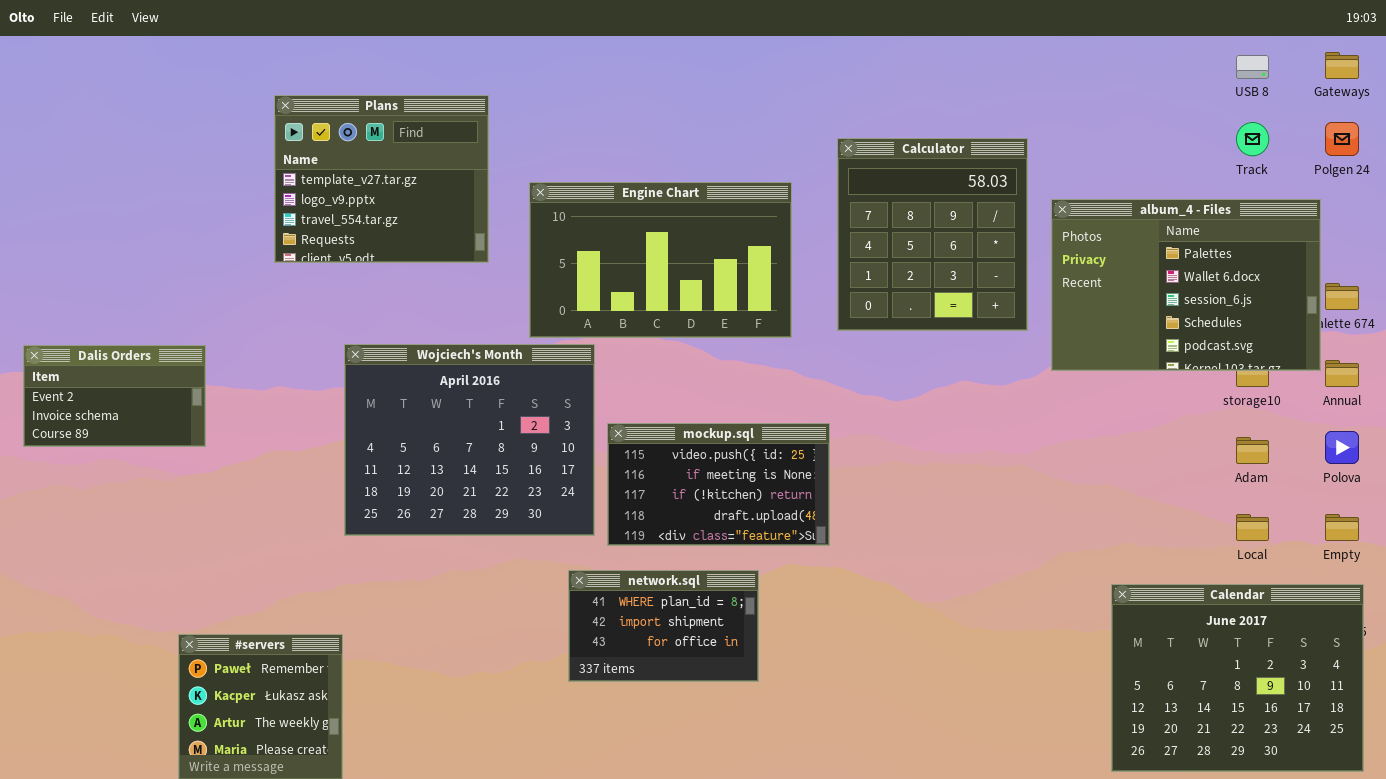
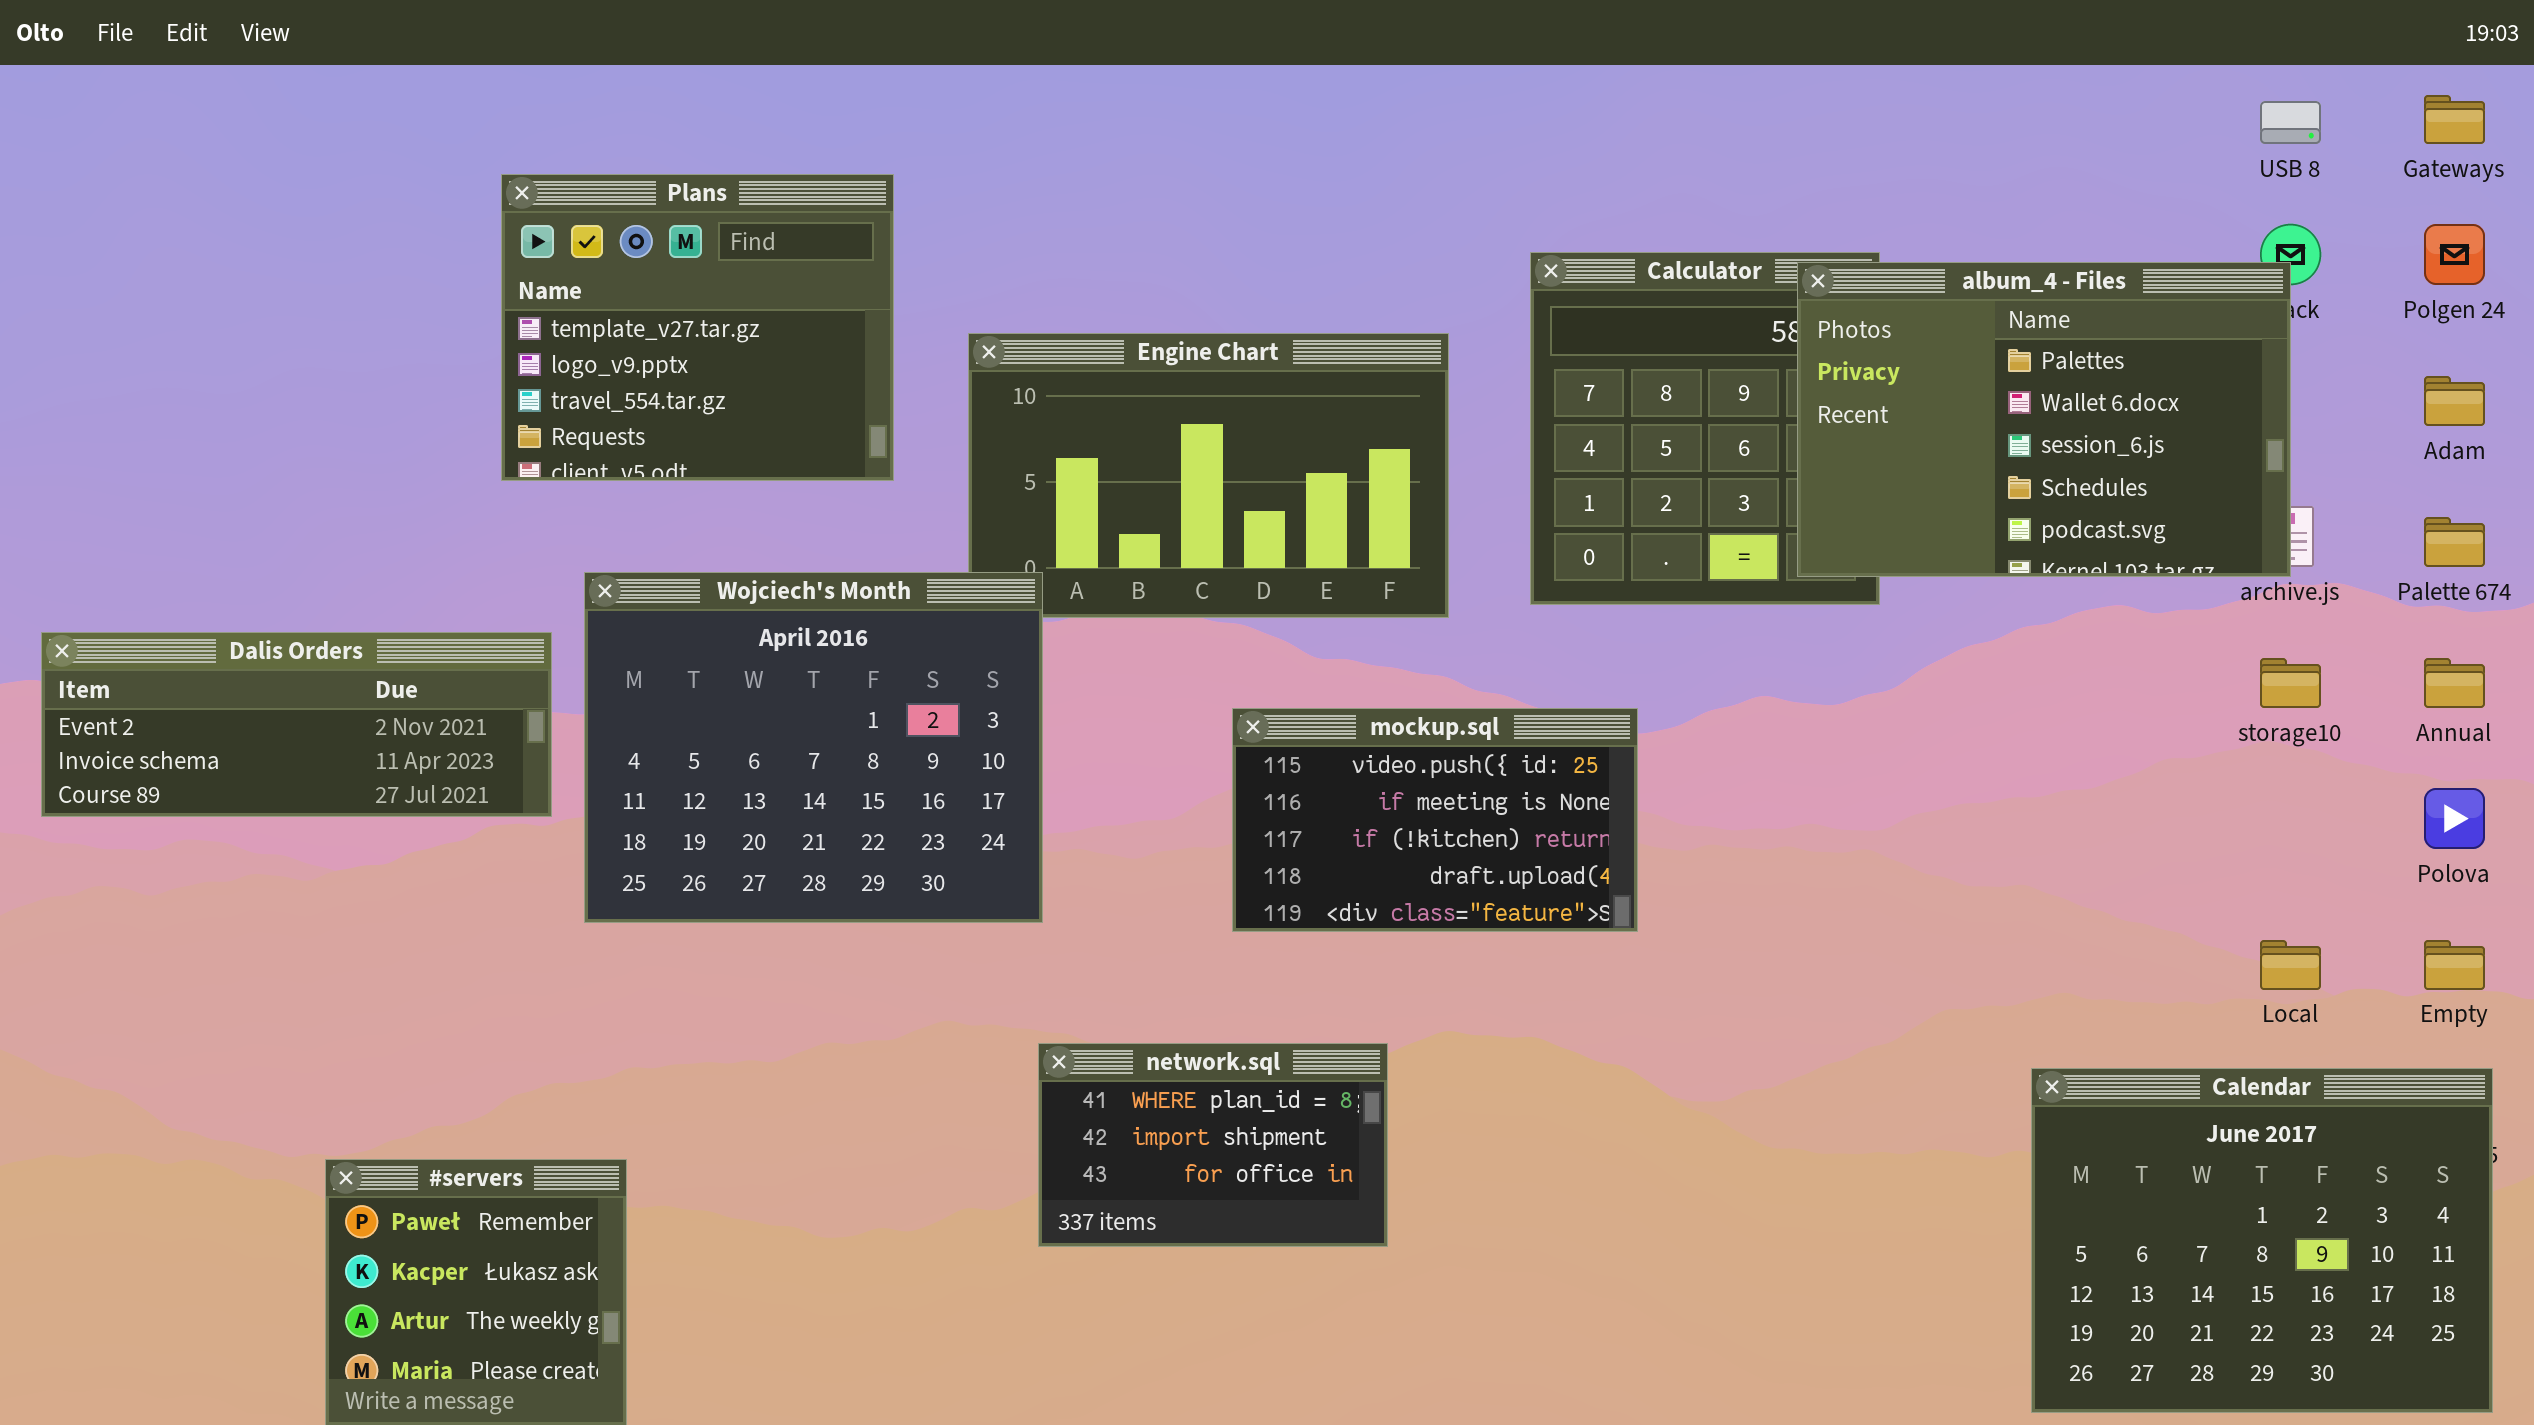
album_4 - Files: [1051,199,1321,371] -> [1797,262,2291,577], moved
Wojciech's Month: [344,344,595,536] -> [584,572,1043,923], moved
Dalis Orders: [23,345,206,447] -> [41,632,552,817], resized
mockup.sql: [607,423,830,546] -> [1232,708,1638,932], moved
Adam: [1236,437,1269,464] -> [2424,376,2485,426], moved

